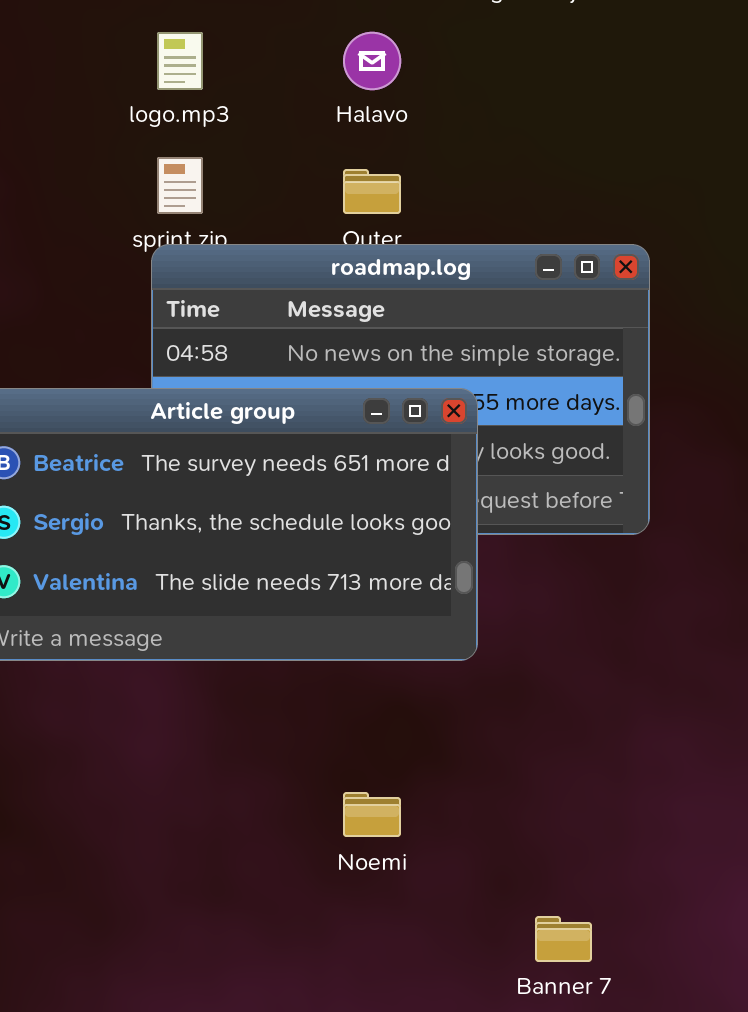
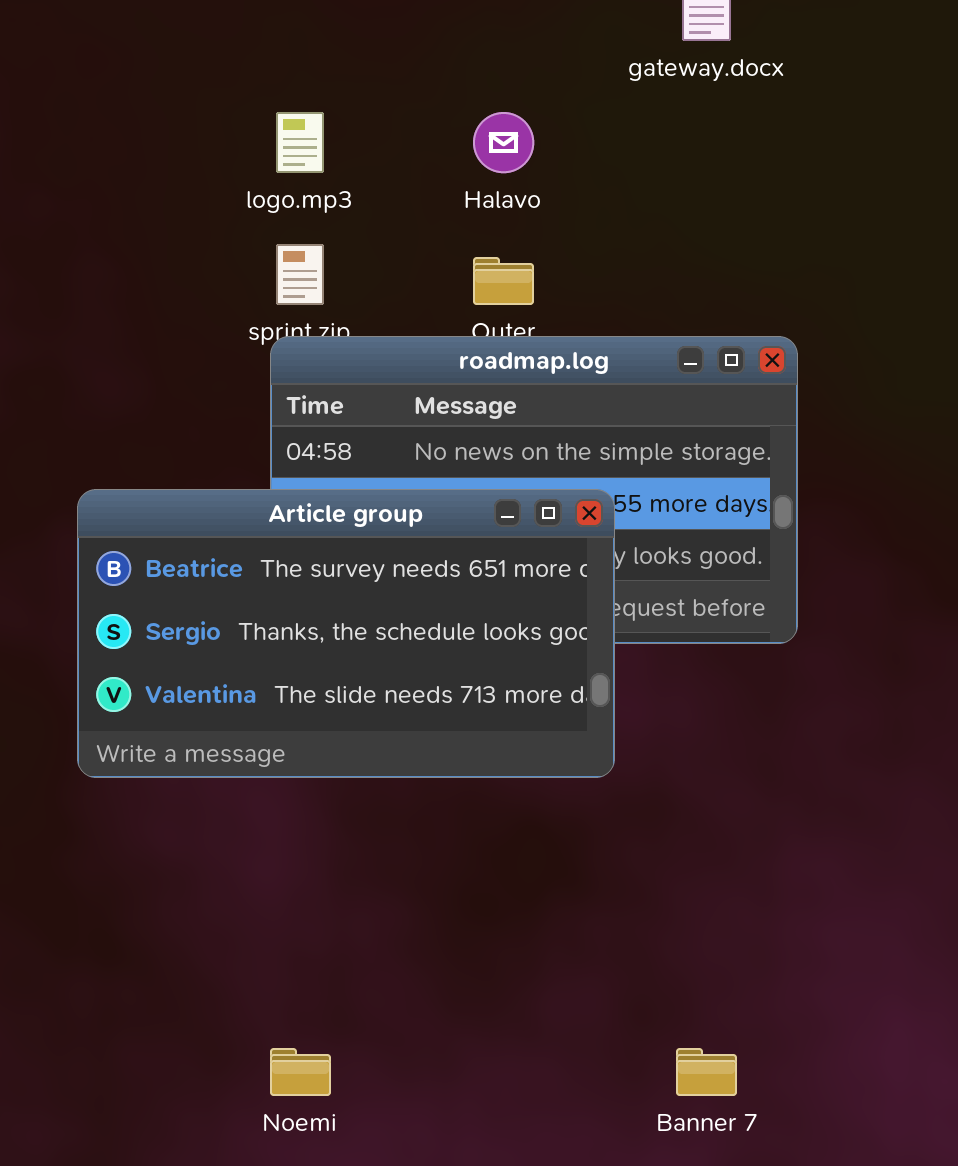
Noemi: [343,792,401,837] -> [270,1048,331,1096], moved

